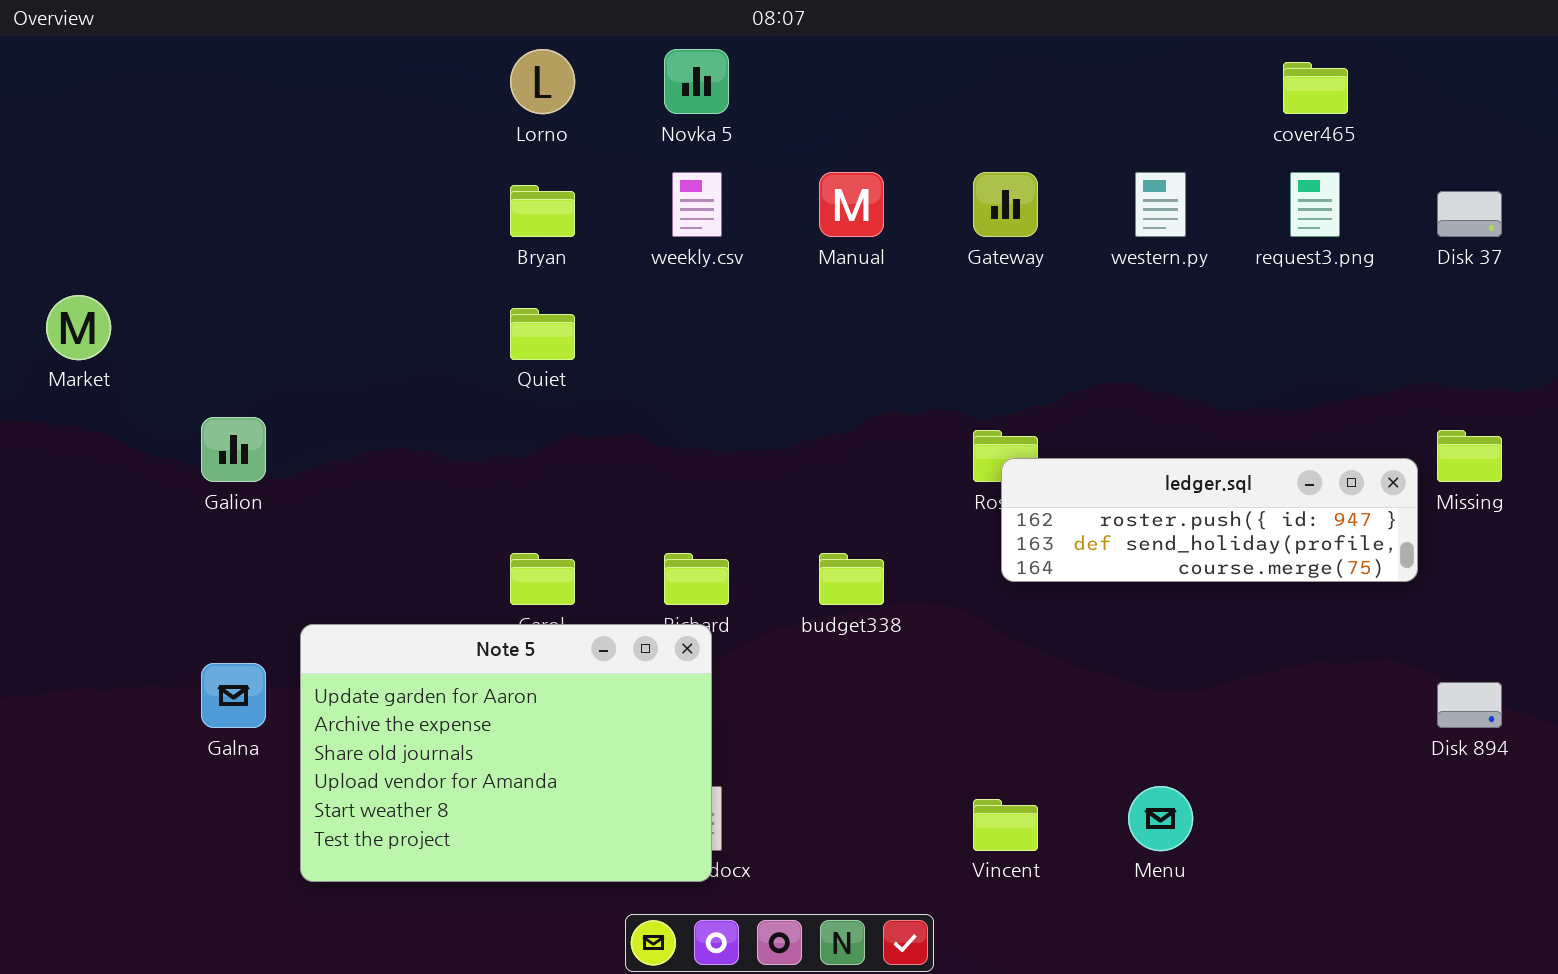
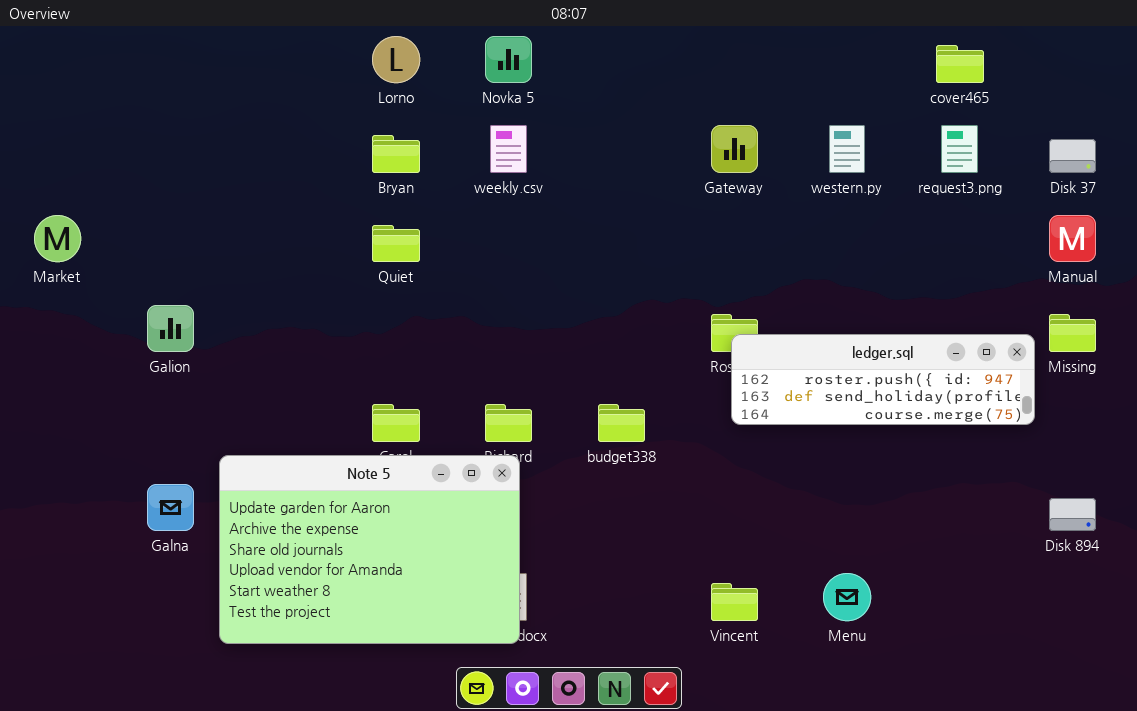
Manual: [819,172,884,237] -> [1049,215,1096,262], moved

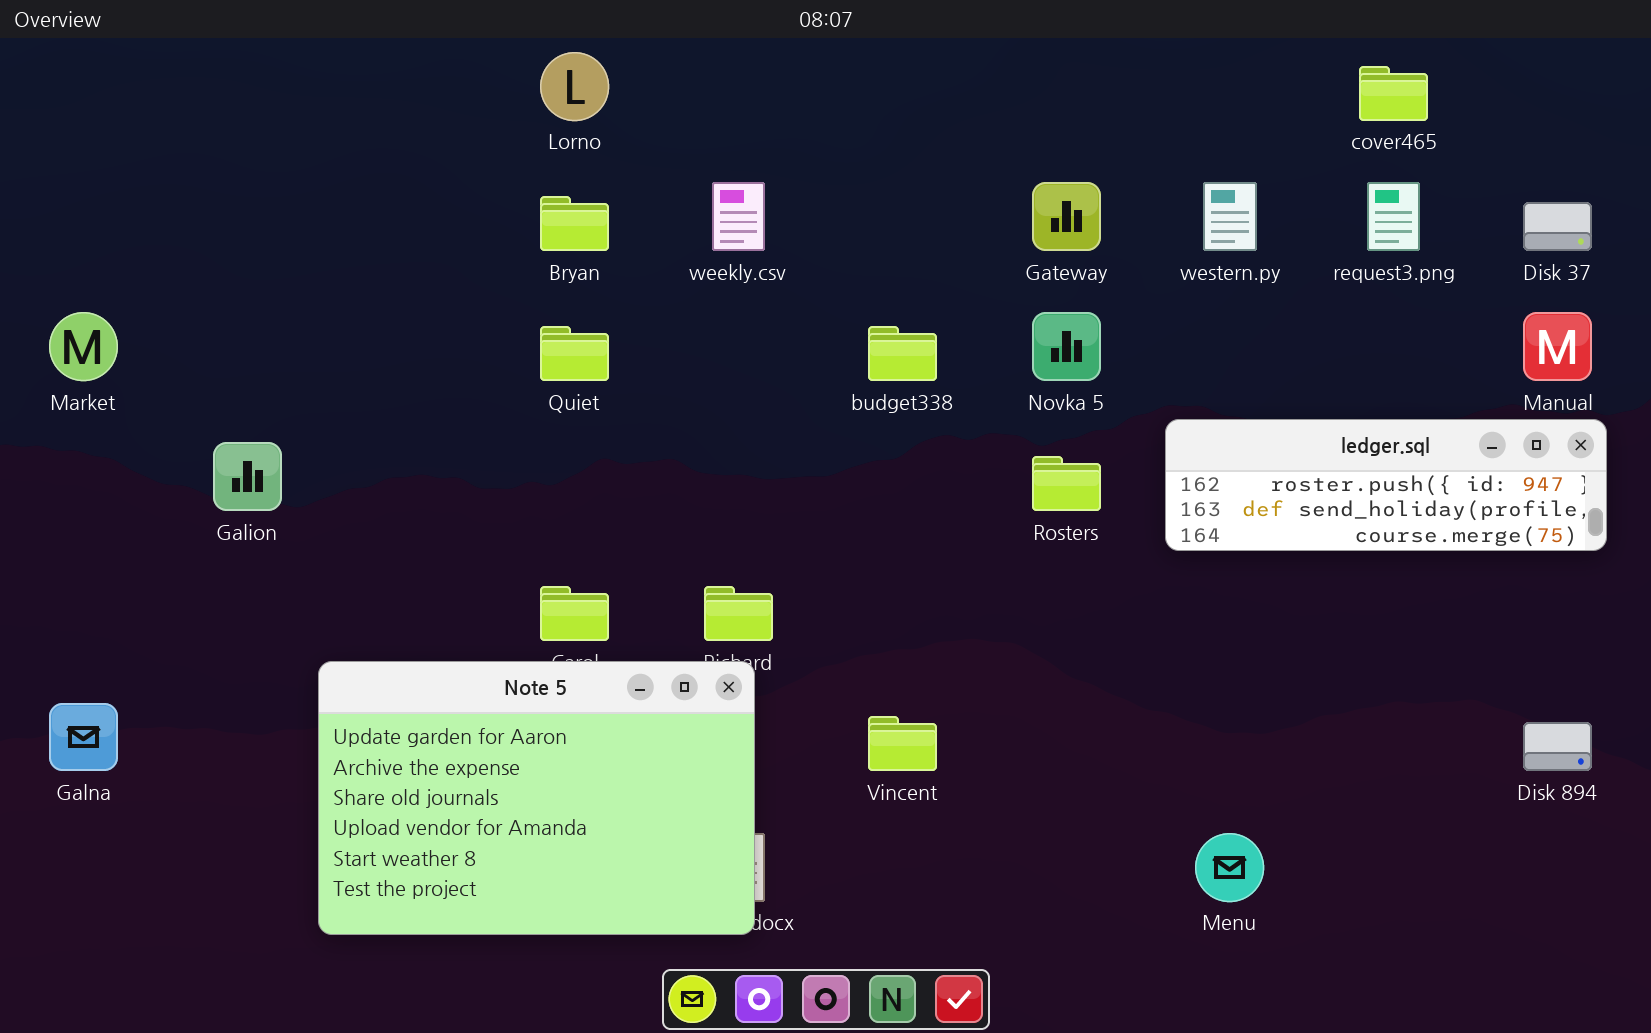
Novka 5: [485,36,532,83] -> [1032,312,1101,381], moved
ledger.sql: [731,334,1035,425] -> [1165,419,1607,551], moved
budget338: [598,404,645,442] -> [868,326,937,381], moved
Galna: [147,484,194,531] -> [49,703,118,771], moved
Vincent: [711,583,758,621] -> [868,716,937,771], moved

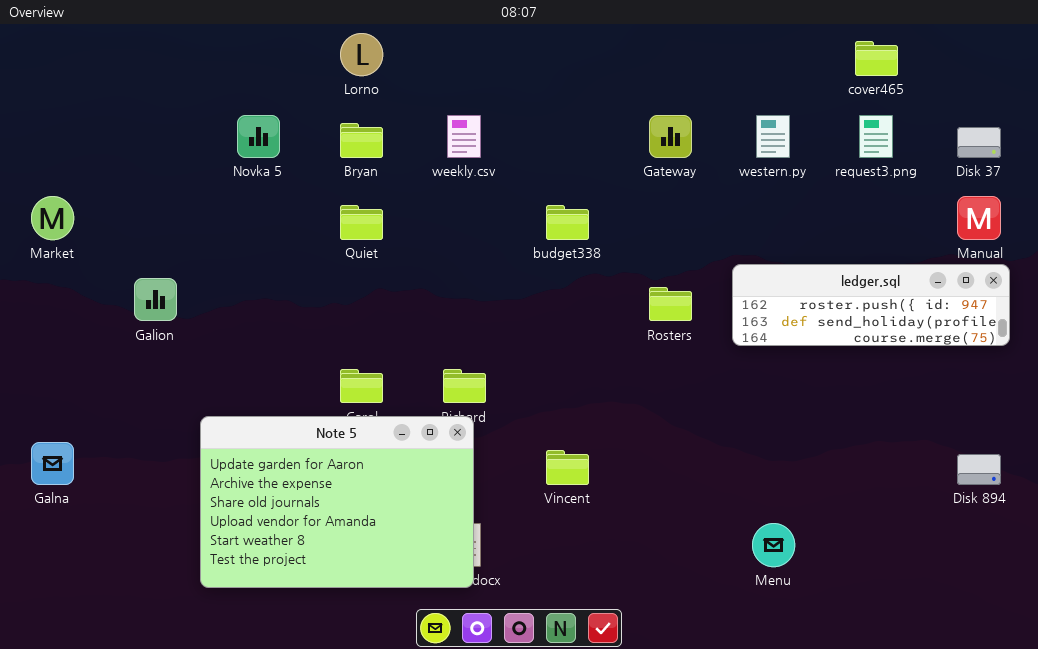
Novka 5: [1032,312,1101,381] -> [237,115,280,158], moved

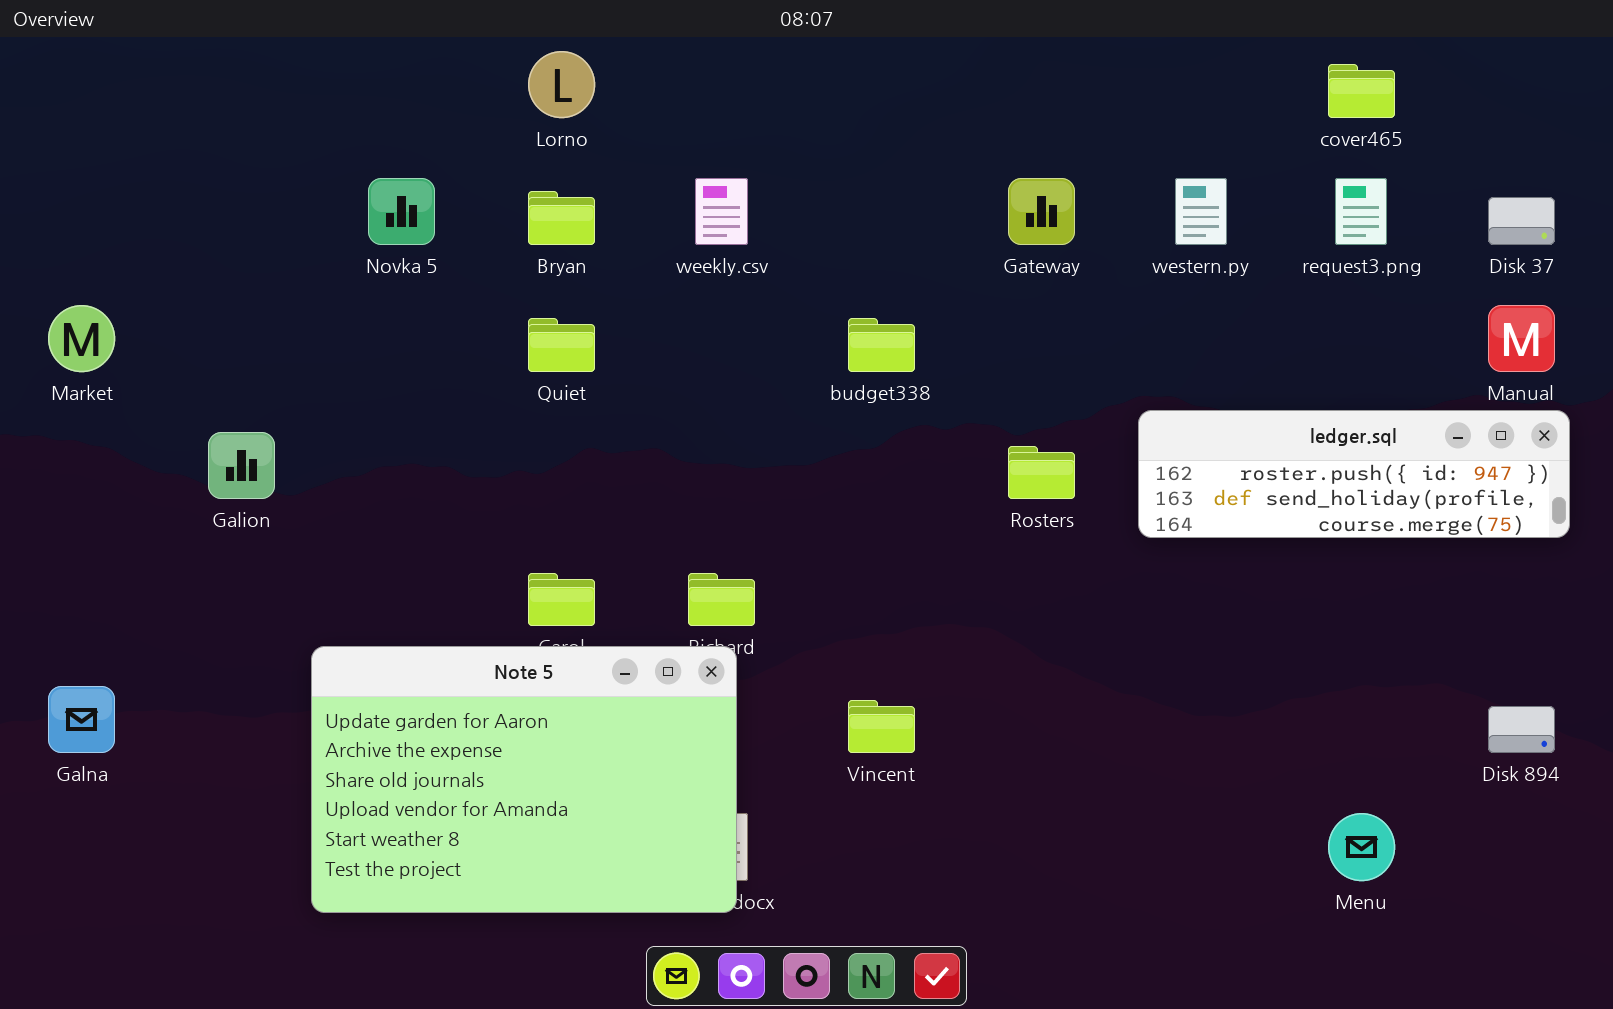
Menu: [752,523,795,567] -> [1328,813,1395,881], moved

